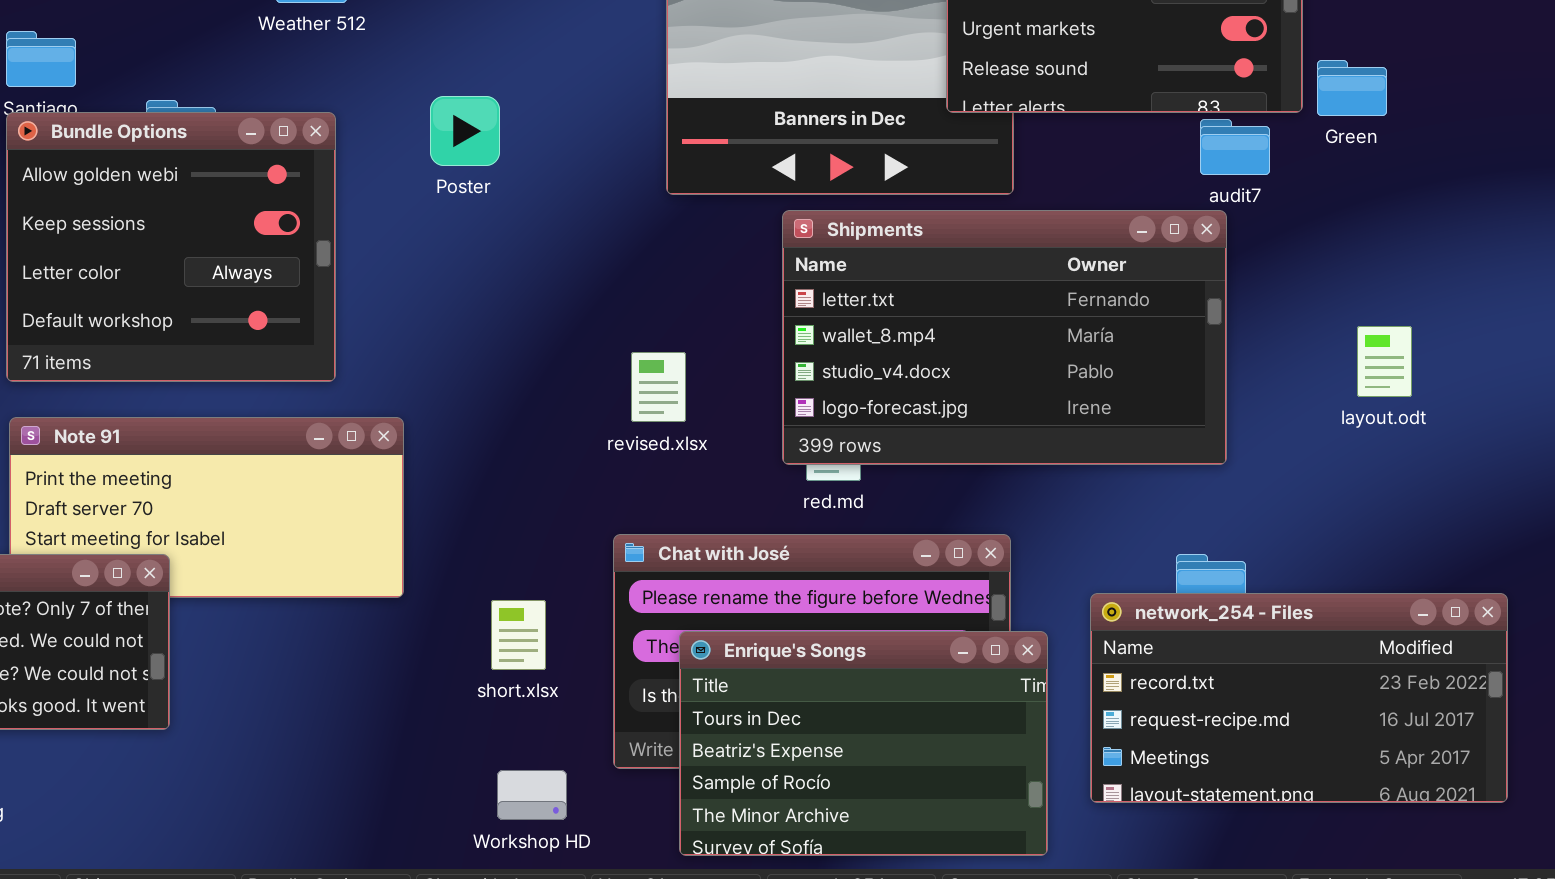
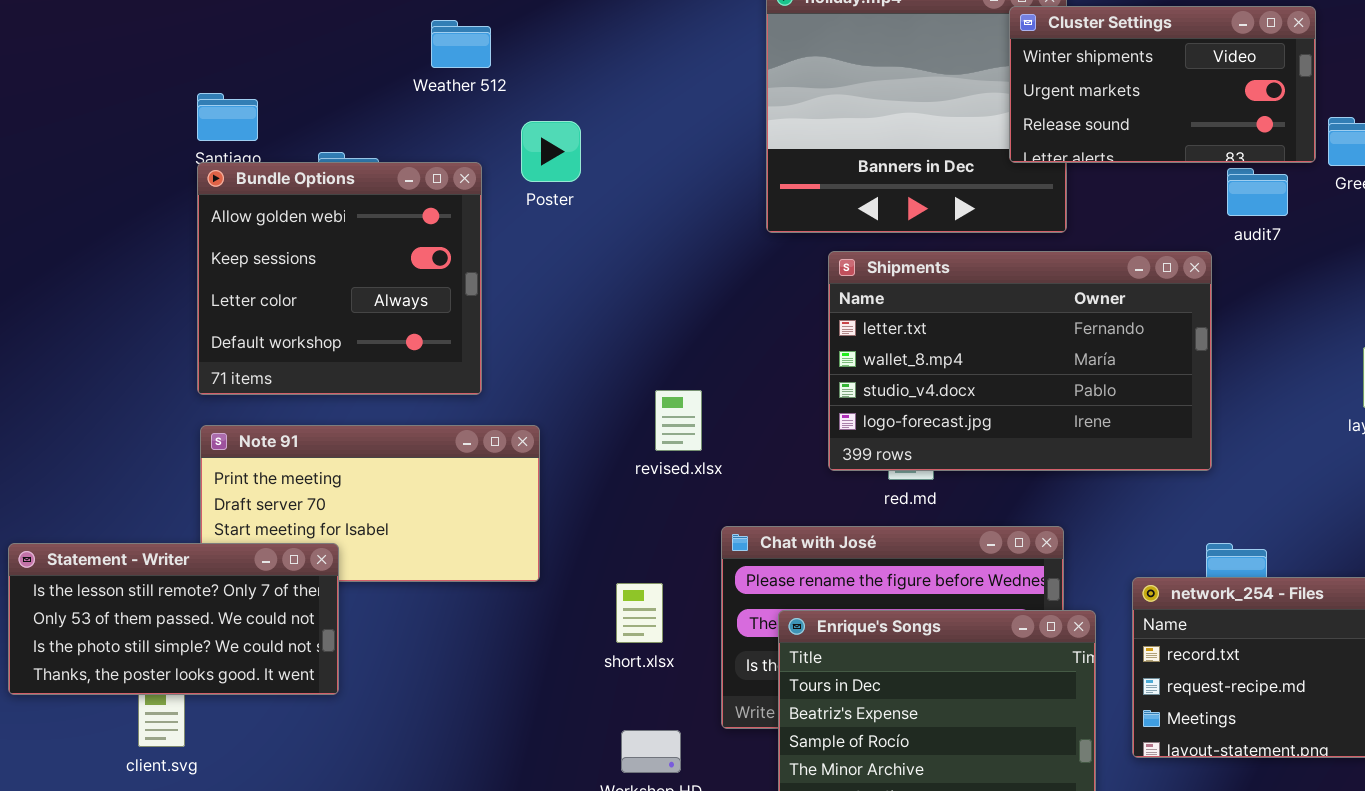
Poster: [430,96,500,166] -> [521,121,581,182], moved
Shipments: [782,210,1227,465] -> [828,251,1212,471], moved
revised.xlsx: [631,352,686,422] -> [655,390,702,451], moved

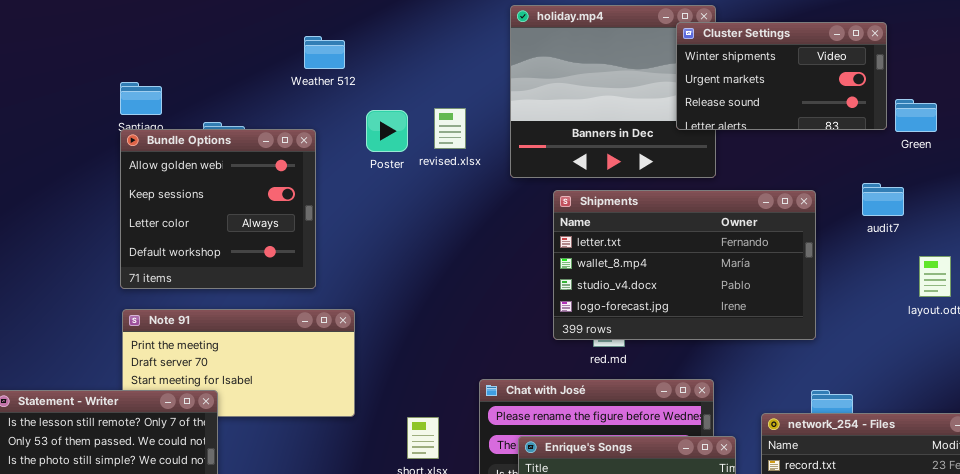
Weather 512: [431,20,491,68] -> [304,36,345,69], moved
Poster: [521,121,581,182] -> [366,110,408,152], moved
audit7: [1227,168,1288,216] -> [862,183,904,216], moved
revised.xlsx: [655,390,702,451] -> [434,108,466,149], moved

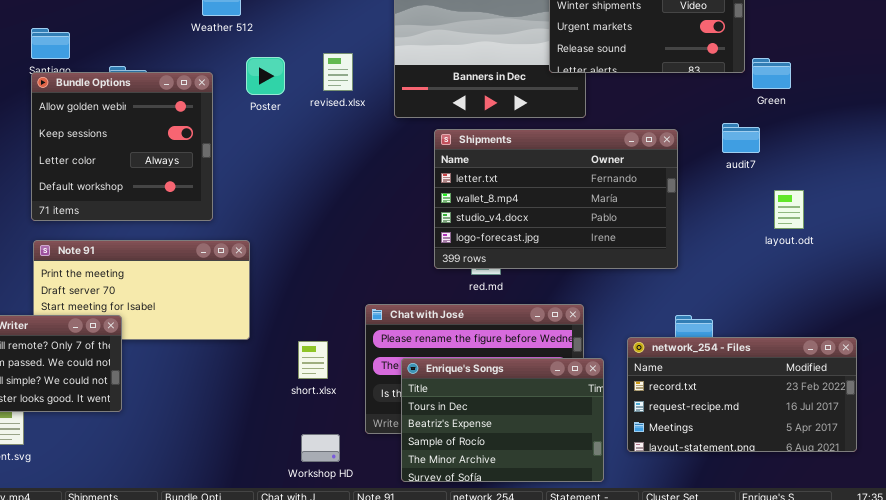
Green: [895,99,937,132] -> [752,58,791,89], moved
Poster: [366,110,408,152] -> [246,57,285,95], moved

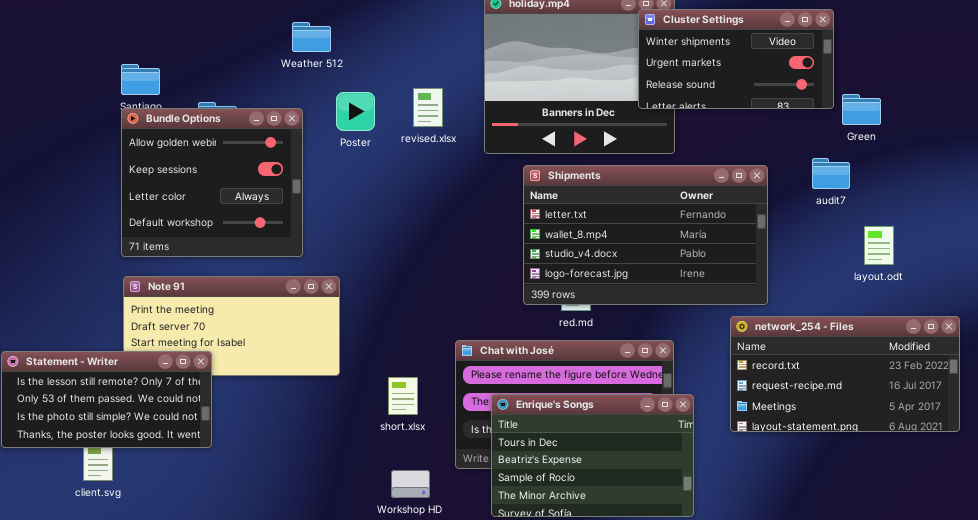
network_254 - Files: [627,337,857,452] -> [730,316,960,432], moved

